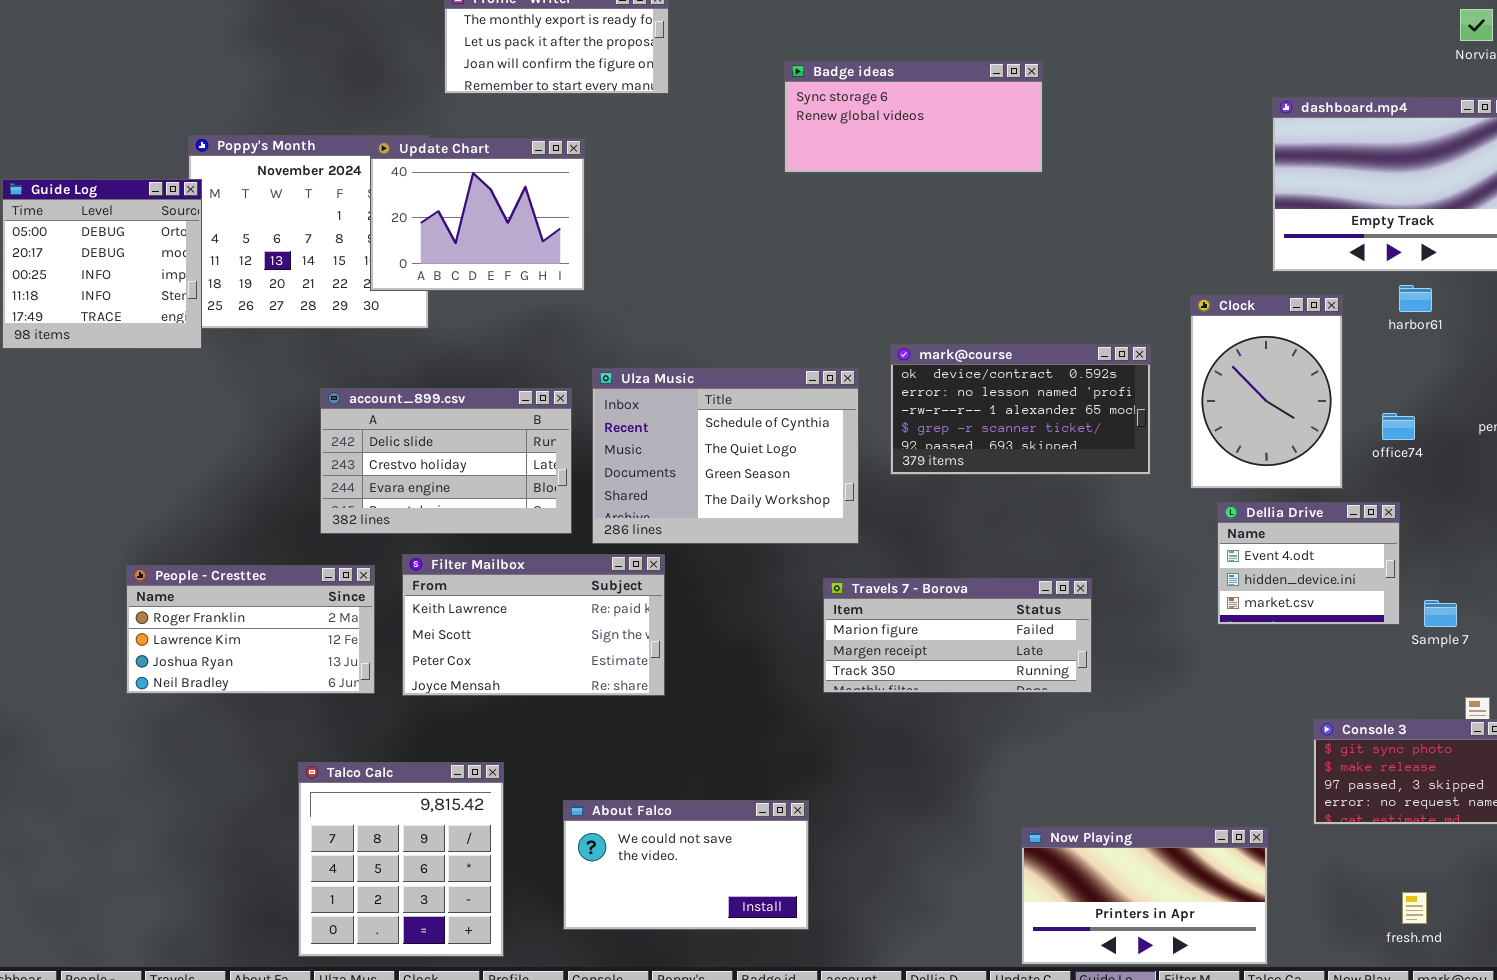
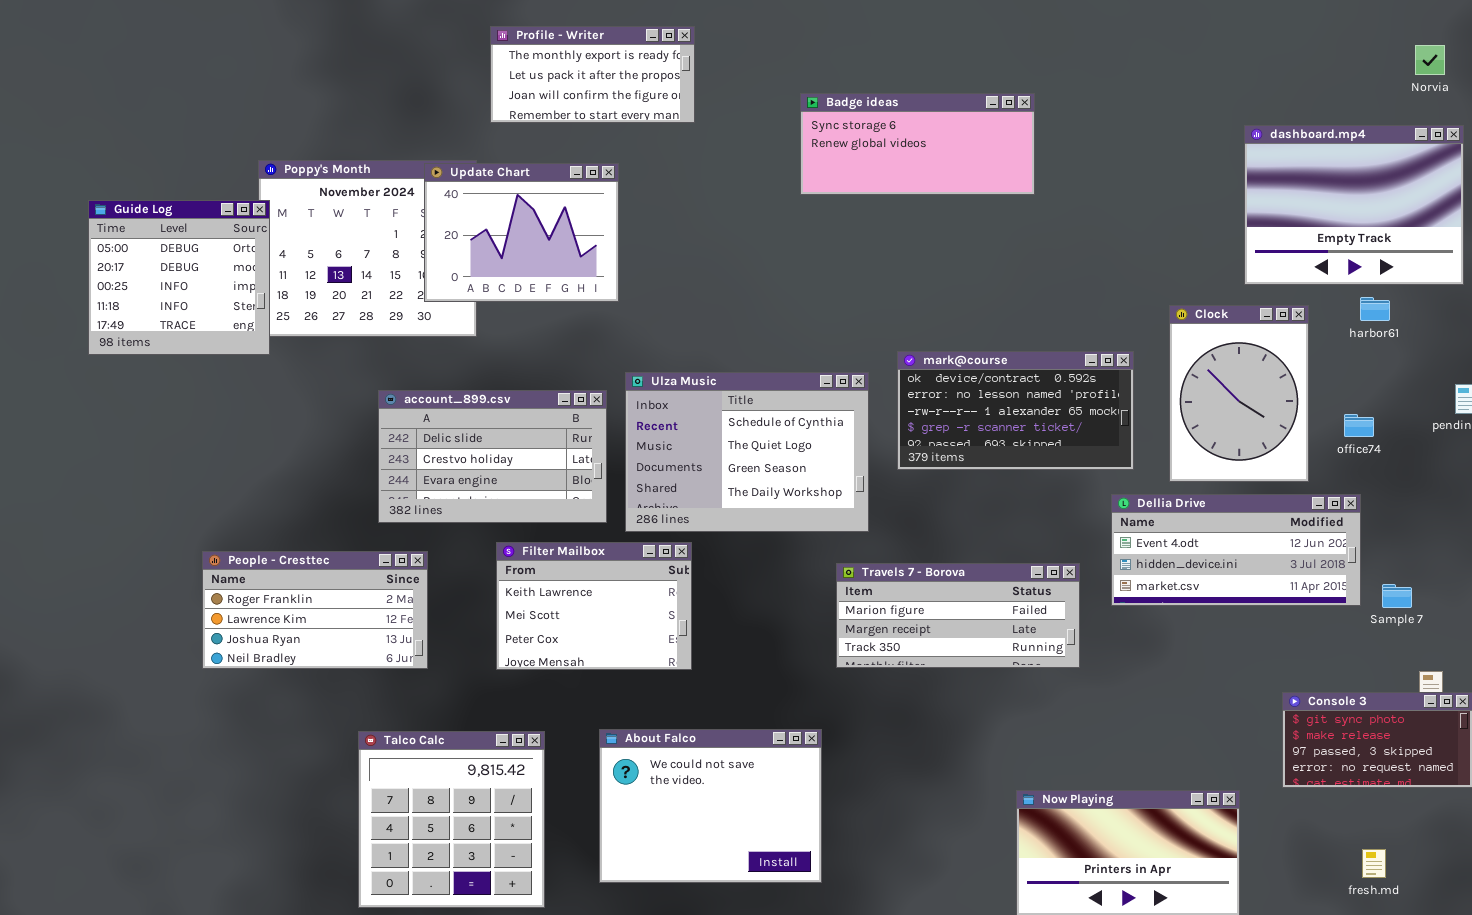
Dellia Drive: [1217,502,1400,625] -> [1111,494,1361,606], resized
Filter Mailbox: [402,554,665,696] -> [496,542,692,670], resized
About Falco: [563,800,809,930] -> [599,729,822,883], resized

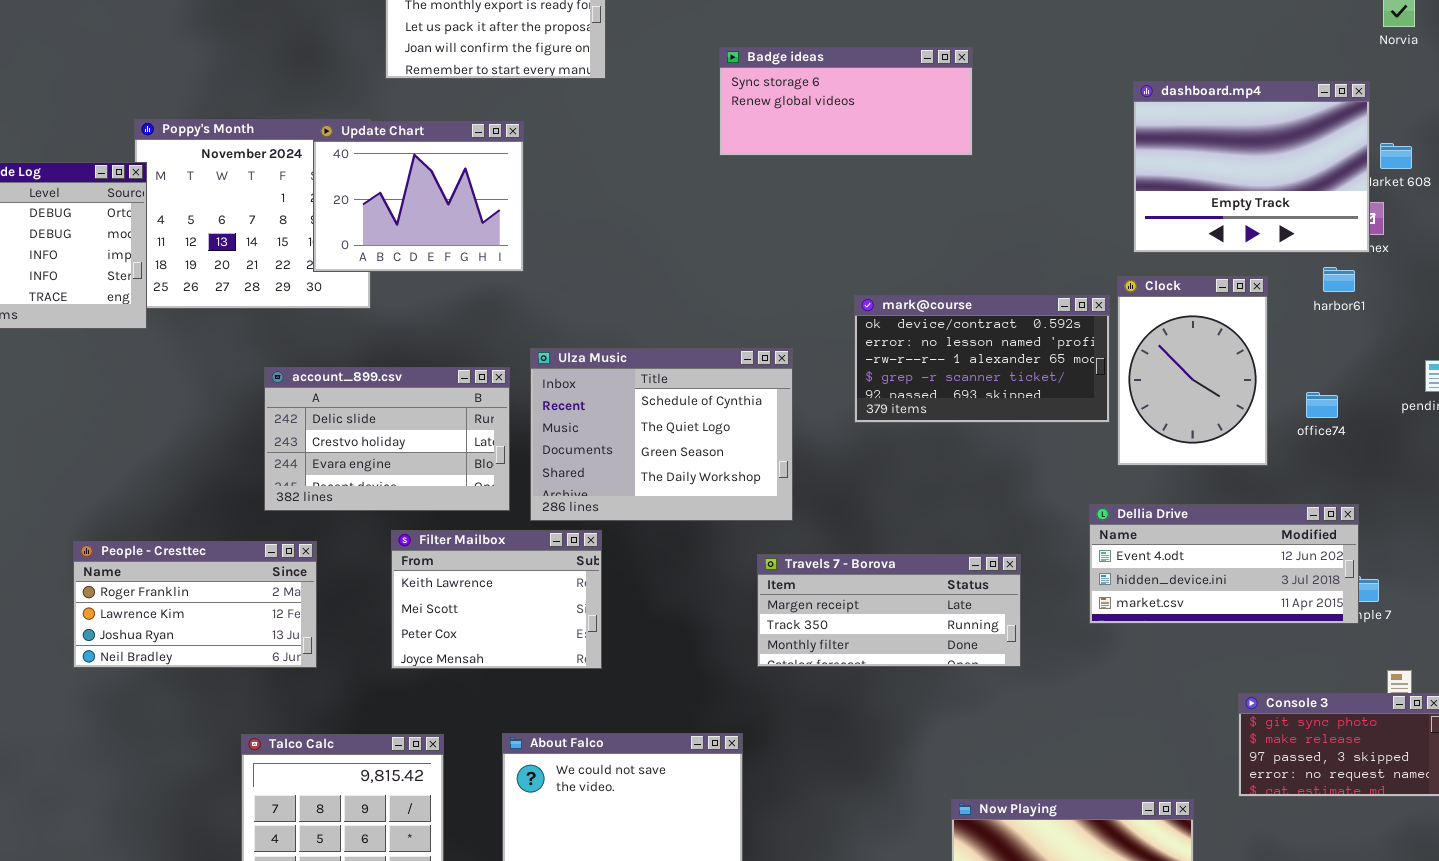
dashboard.mp4: [1244,125,1464,285] -> [1133,81,1370,253], moved
mark@course: [897,351,1134,470] -> [854,295,1110,423], moved
Dellia Drive: [1111,494,1361,606] -> [1089,504,1359,624], moved
Travels 7 - Borova: [836,563,1080,668] -> [757,554,1021,667], scrolled down 1 row

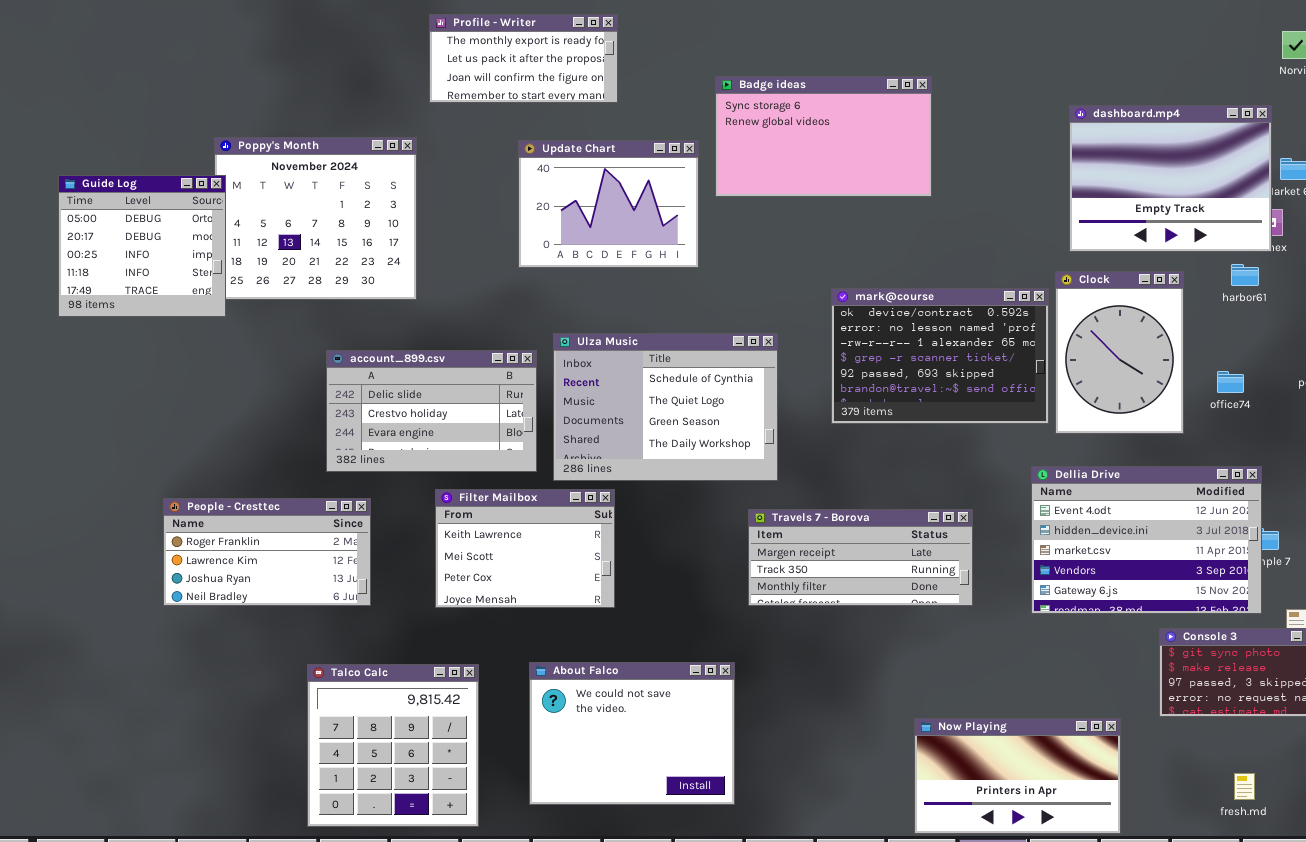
Badge ideas: [719,47,973,156] -> [715,76,932,197], resized
Update Chart: [313,121,524,272] -> [518,140,699,268], moved
mark@course: [854,295,1110,423] -> [831,288,1049,424], resized
Dellia Drive: [1089,504,1359,624] -> [1031,466,1262,614], resized

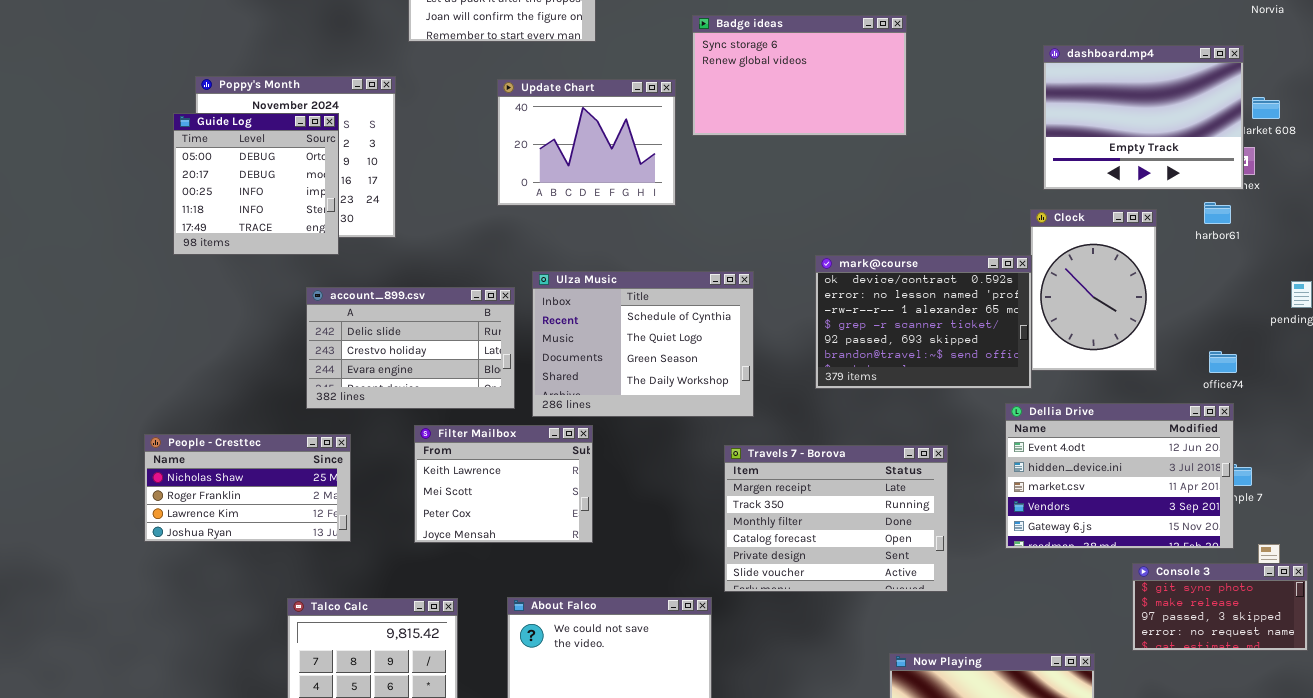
Guide Log: [58,175,226,317] -> [173,113,339,255], moved
mark@course: [831,288,1049,424] -> [815,255,1032,389], moved
office74: [1217,371,1244,393] -> [1209,351,1237,373], moved
People - Cresttec: [163,498,371,606] -> [144,434,351,542], scrolled up 1 row
Travels 7 - Borova: [748,509,973,606] -> [724,445,948,592], resized

